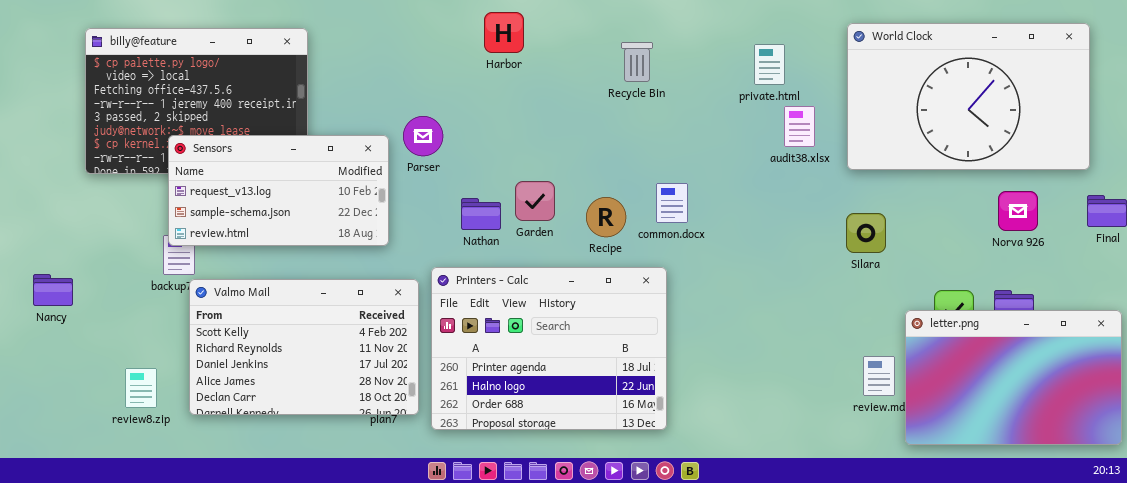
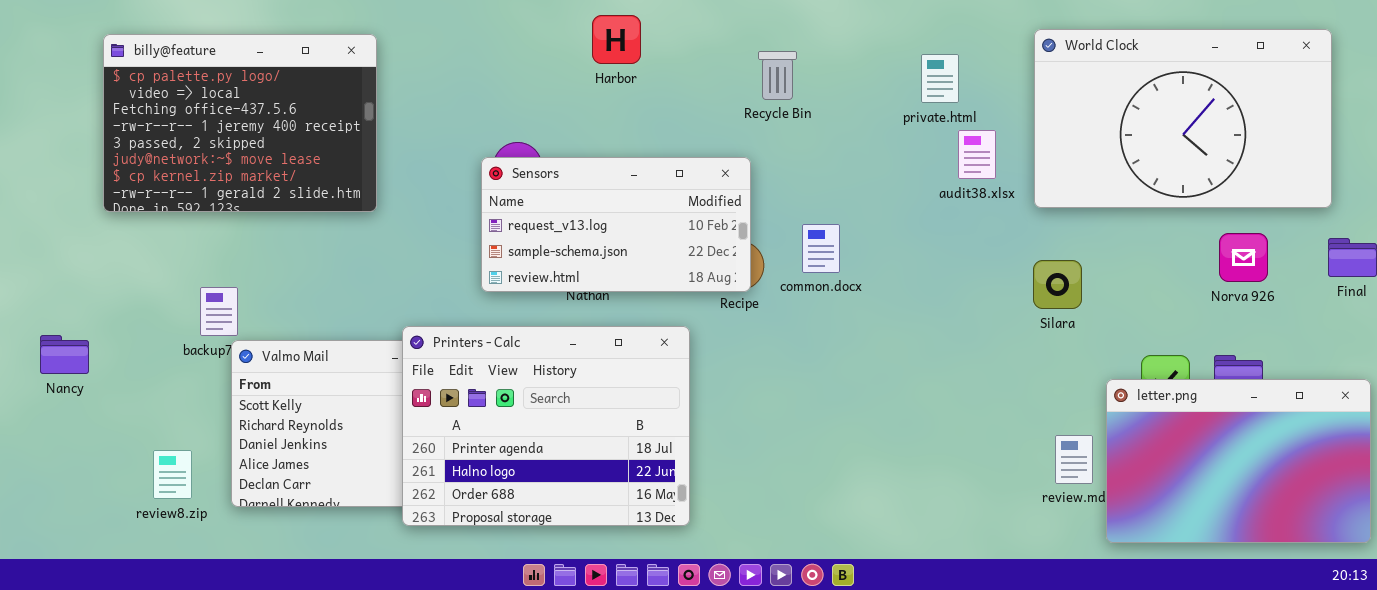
Sensors: [168,135,389,246] -> [481,157,751,292], moved
Printers - Calc: [431,267,667,430] -> [402,326,690,526], moved

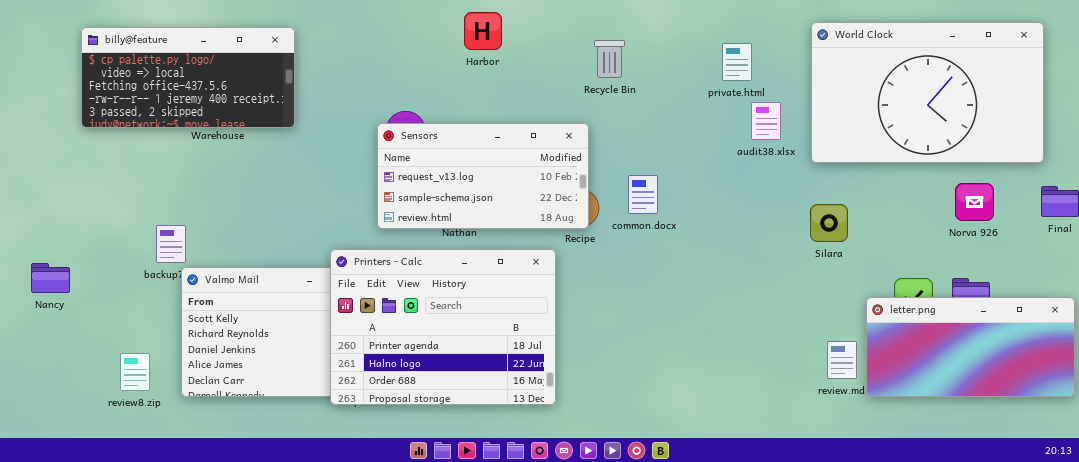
billy@feature: [103,34,377,212] -> [81,27,295,128], resized
Printers - Calc: [402,326,690,526] -> [330,249,556,405], moved
letter.png: [1106,379,1371,543] -> [866,297,1075,397], resized

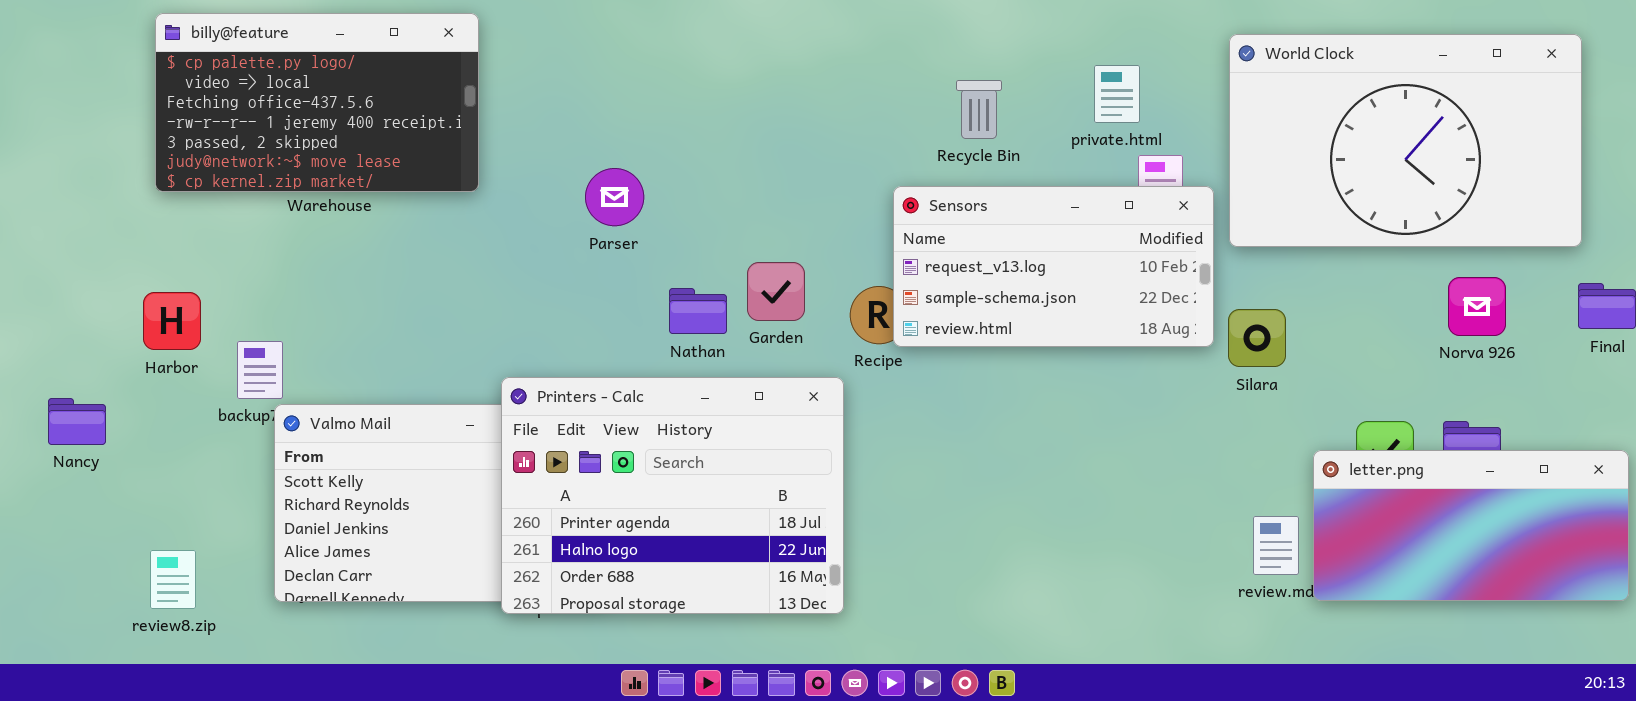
Harbor: [464,12,502,50] -> [143,292,201,350], moved
billy@feature: [81,27,295,128] -> [155,13,479,192], moved, resized
Recycle Bin: [594,40,625,78] -> [956,80,1002,139], moved
Sensors: [377,123,589,229] -> [893,186,1214,347], moved
review8.zip: [120,353,150,391] -> [150,550,196,609], moved

